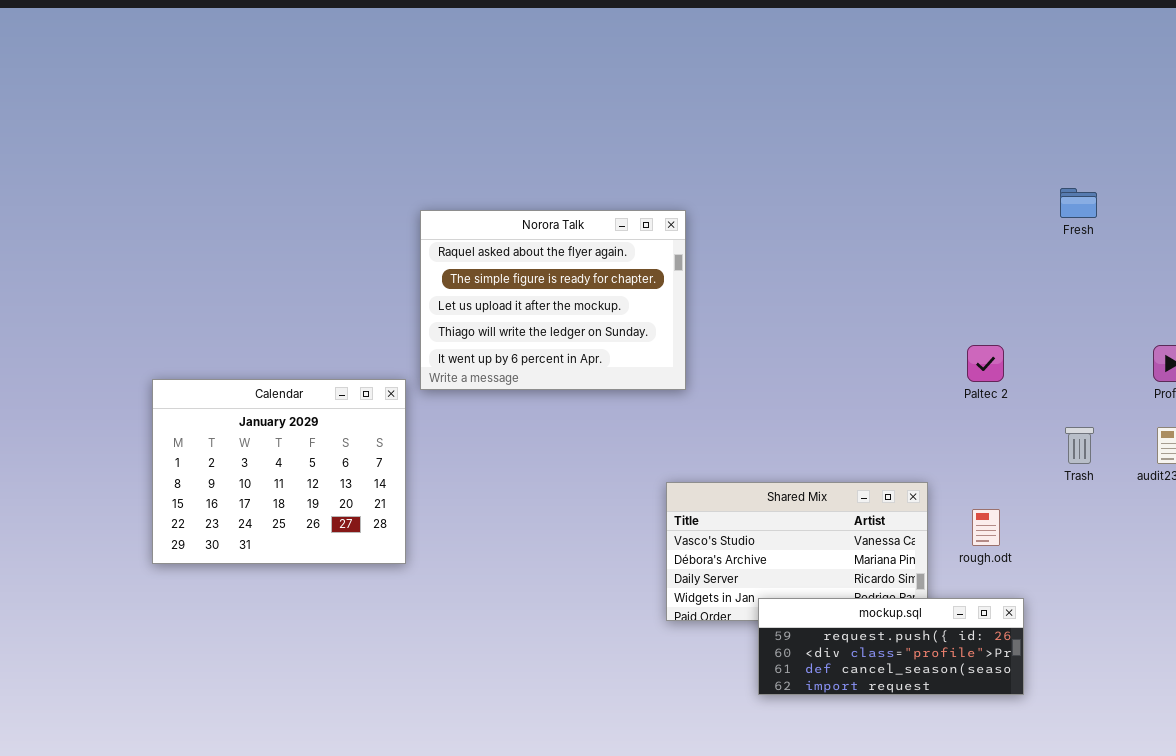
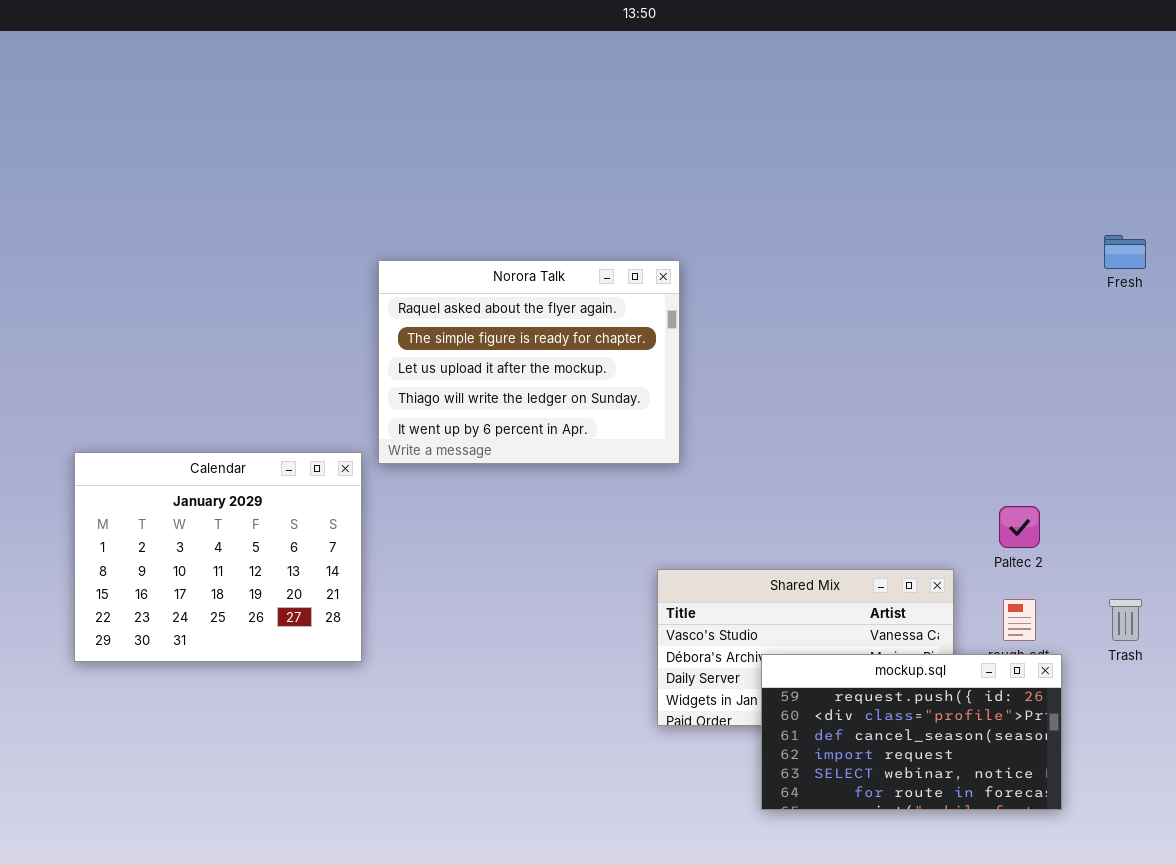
Paltec 2: [967,345,1004,382] -> [999,506,1040,548], moved
Trash: [1065,427,1094,464] -> [1109,599,1142,641], moved
mockup.sql: [758,598,1024,695] -> [761,654,1062,810], resized

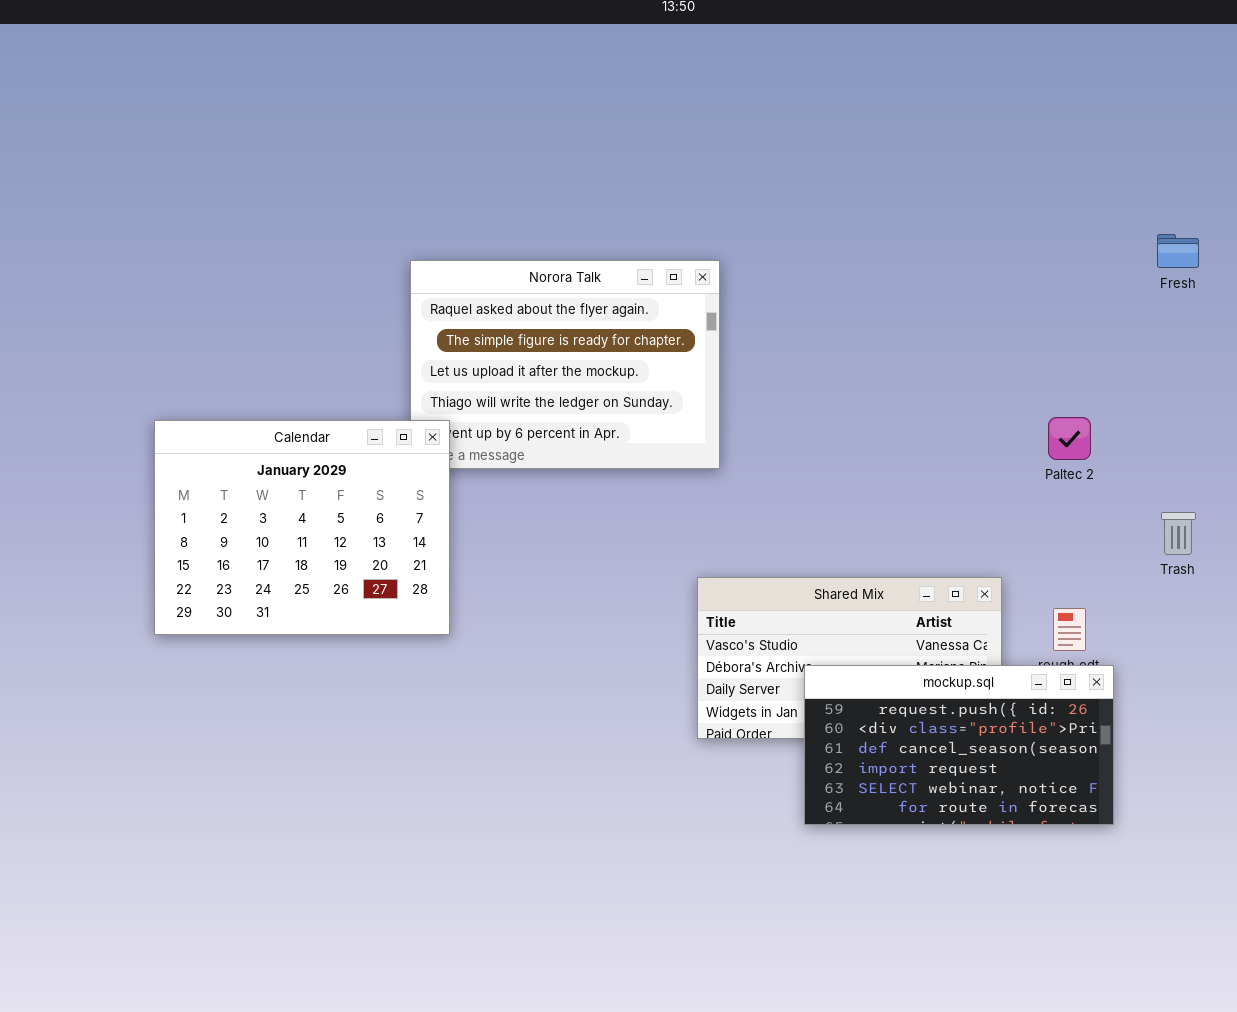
Calendar: [74,452,362,662] -> [154,420,450,635], moved
Paltec 2: [999,506,1040,548] -> [1048,417,1091,460], moved
Trash: [1109,599,1142,641] -> [1161,512,1196,555], moved

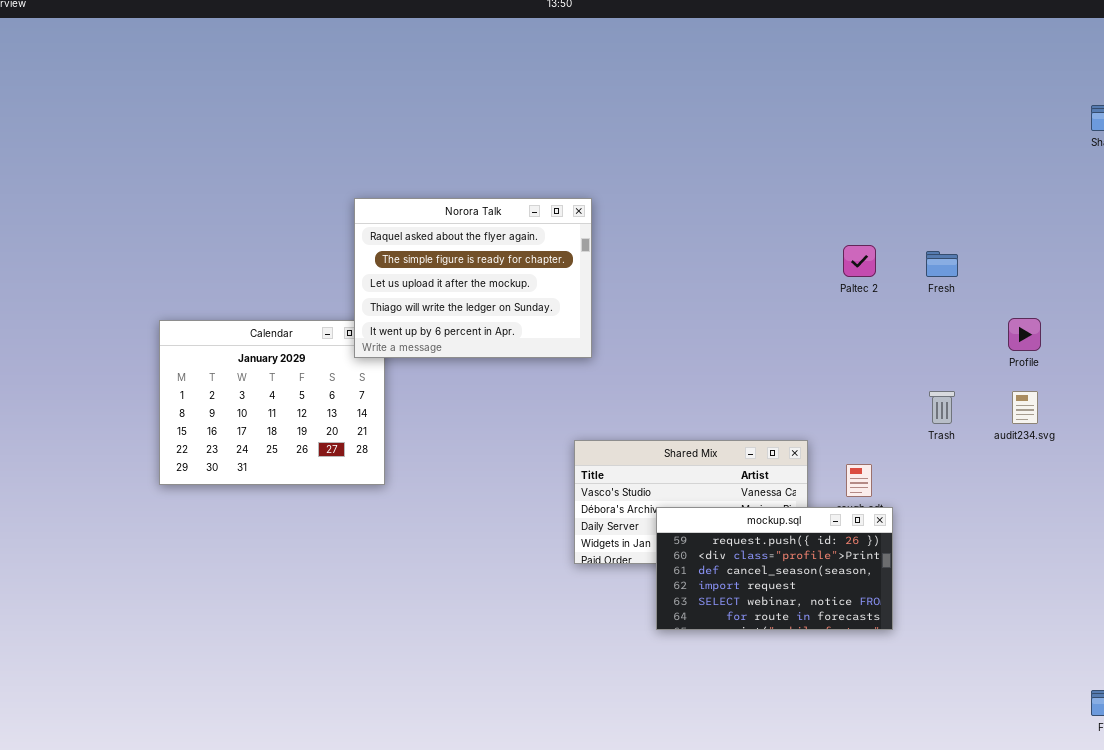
Fresh: [1157,234,1199,268] -> [926,251,958,277], moved
Norora Talk: [410,260,720,469] -> [354,198,592,358], raised
Paltec 2: [1048,417,1091,460] -> [843,245,876,277], moved

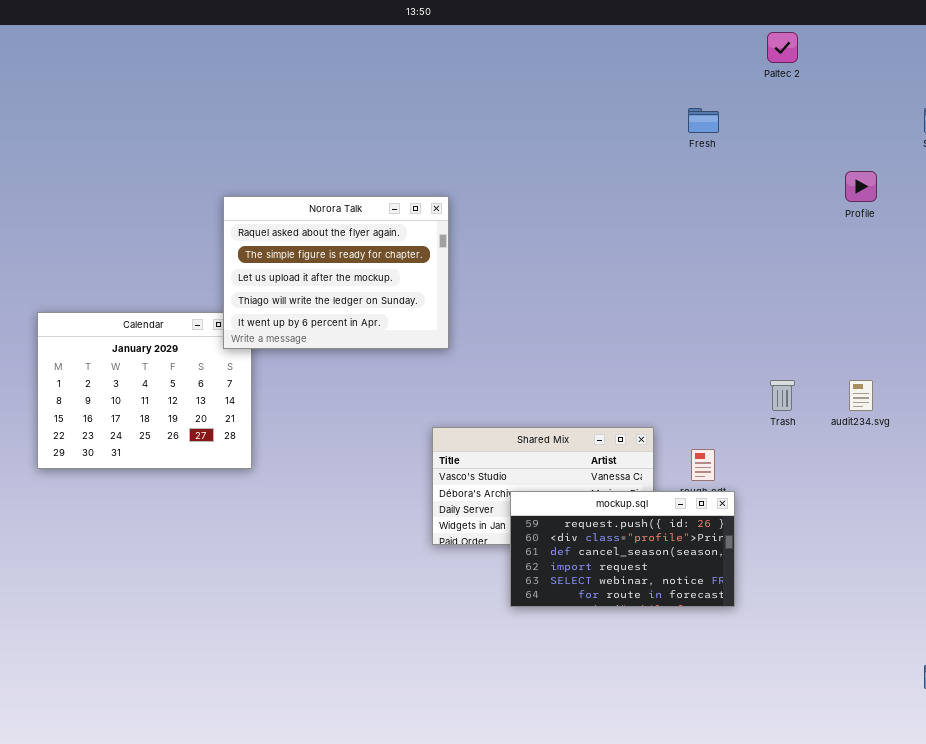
Paltec 2: [843,245,876,277] -> [767,32,798,63], moved
Fresh: [926,251,958,277] -> [688,108,719,133], moved
Profile: [1008,318,1041,351] -> [845,171,877,202], moved

